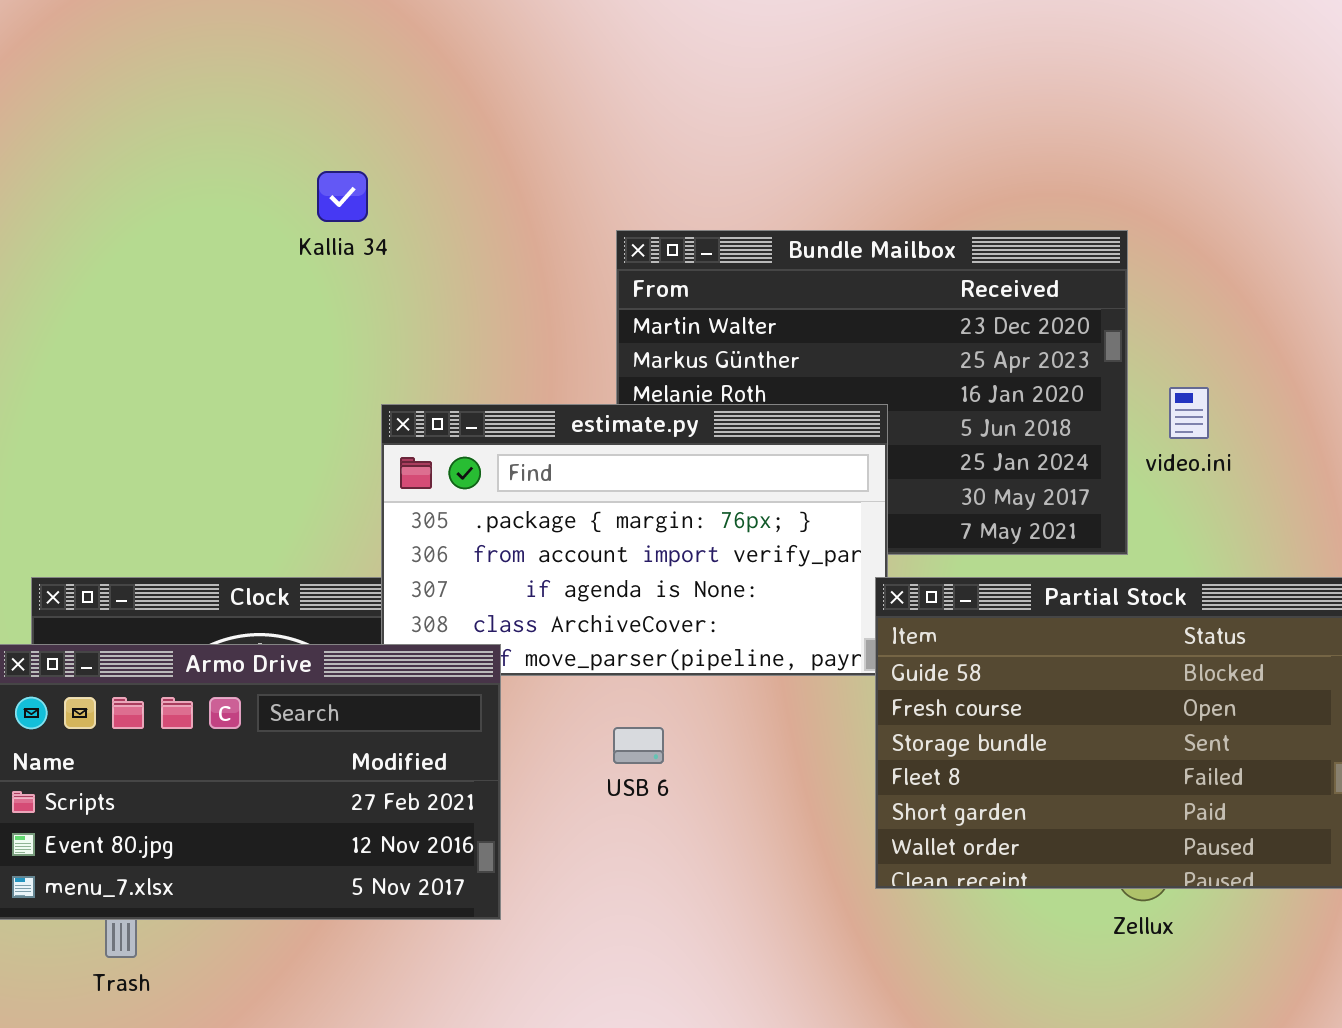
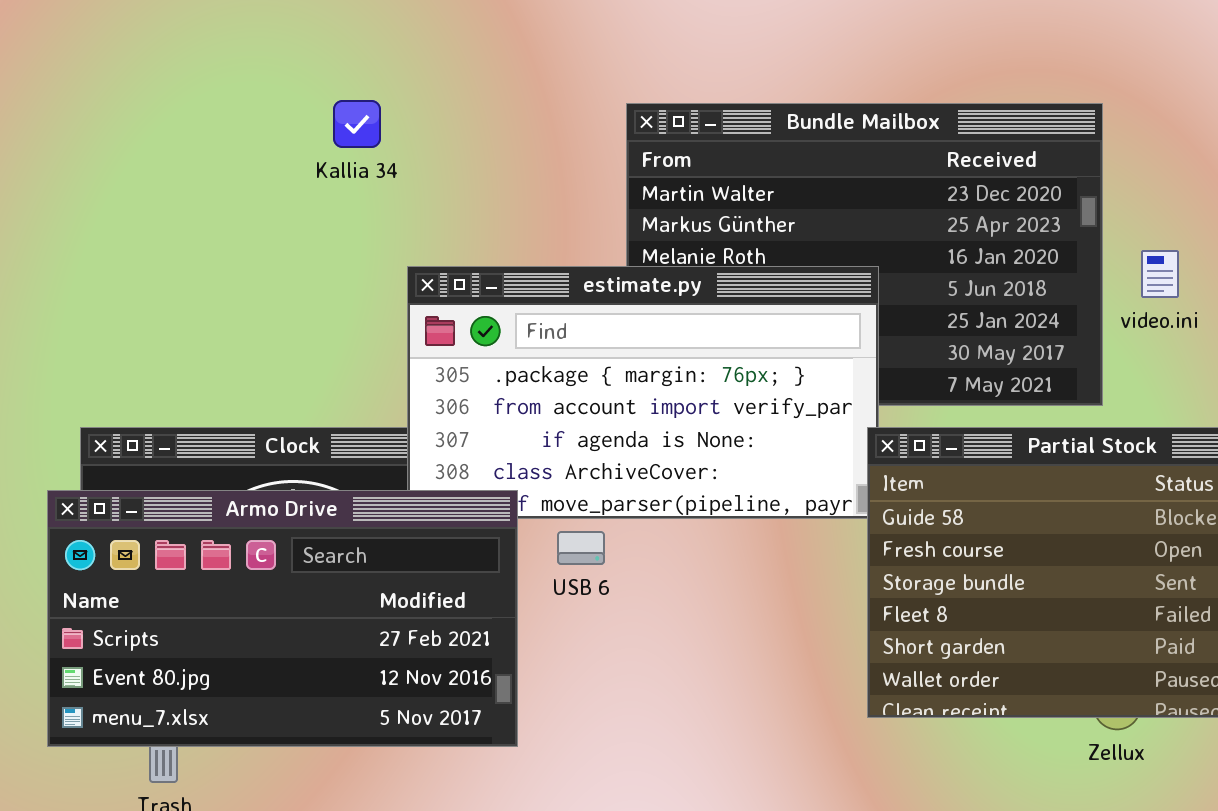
Kallia 34: [317,171,368,222] -> [333,100,381,148], moved
USB 6: [613,727,664,764] -> [557,531,605,565], moved

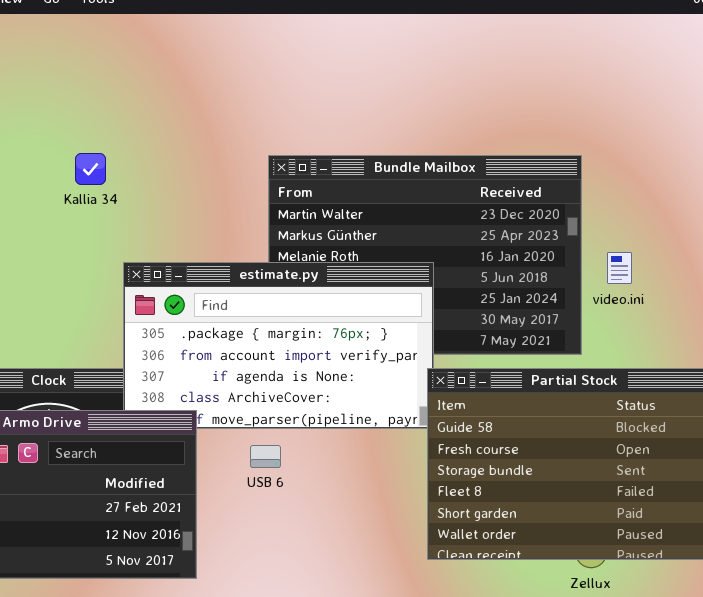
USB 6: [557,531,605,565] -> [250,445,281,468], moved

